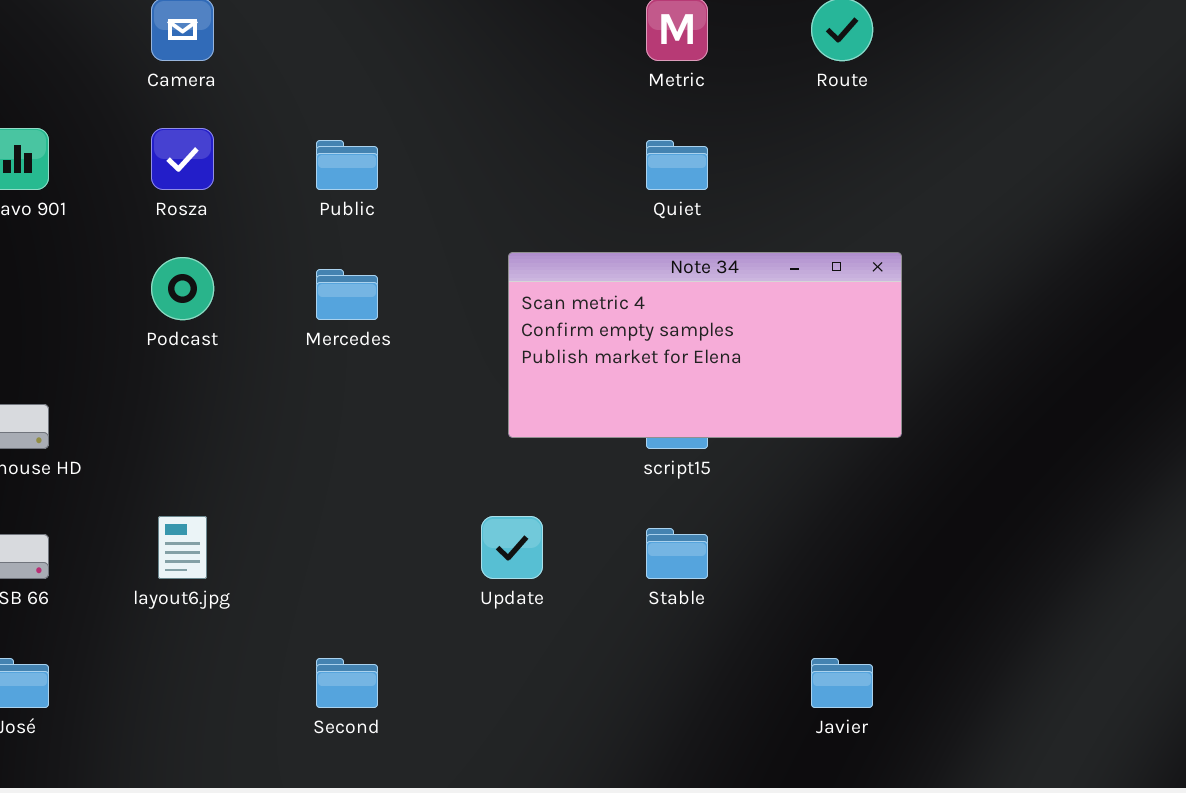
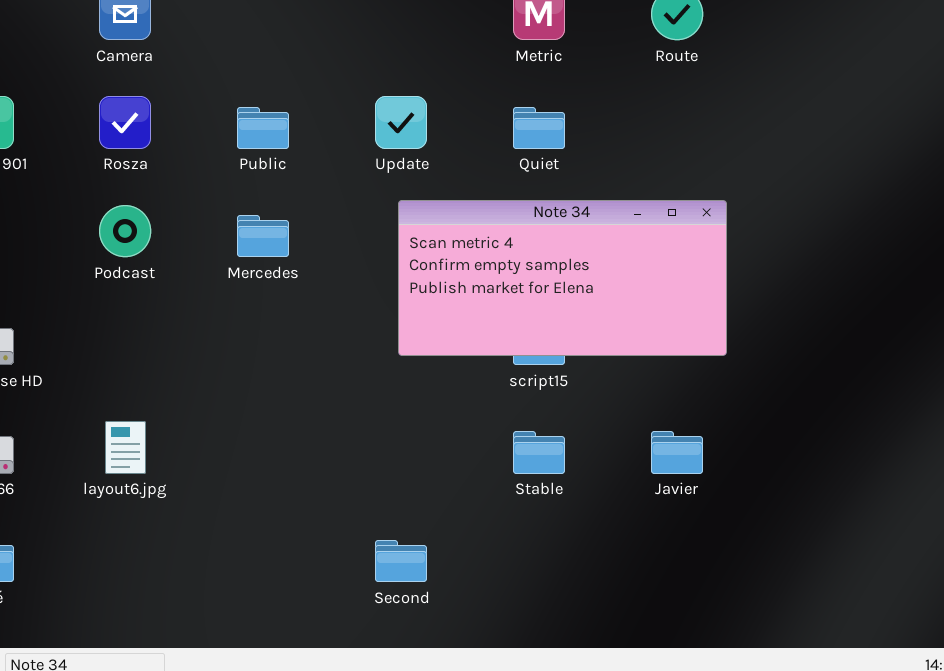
Update: [481,516,543,579] -> [375,96,427,149], moved
Second: [316,658,378,708] -> [375,540,427,582], moved
Javier: [811,658,873,708] -> [651,431,703,474], moved

